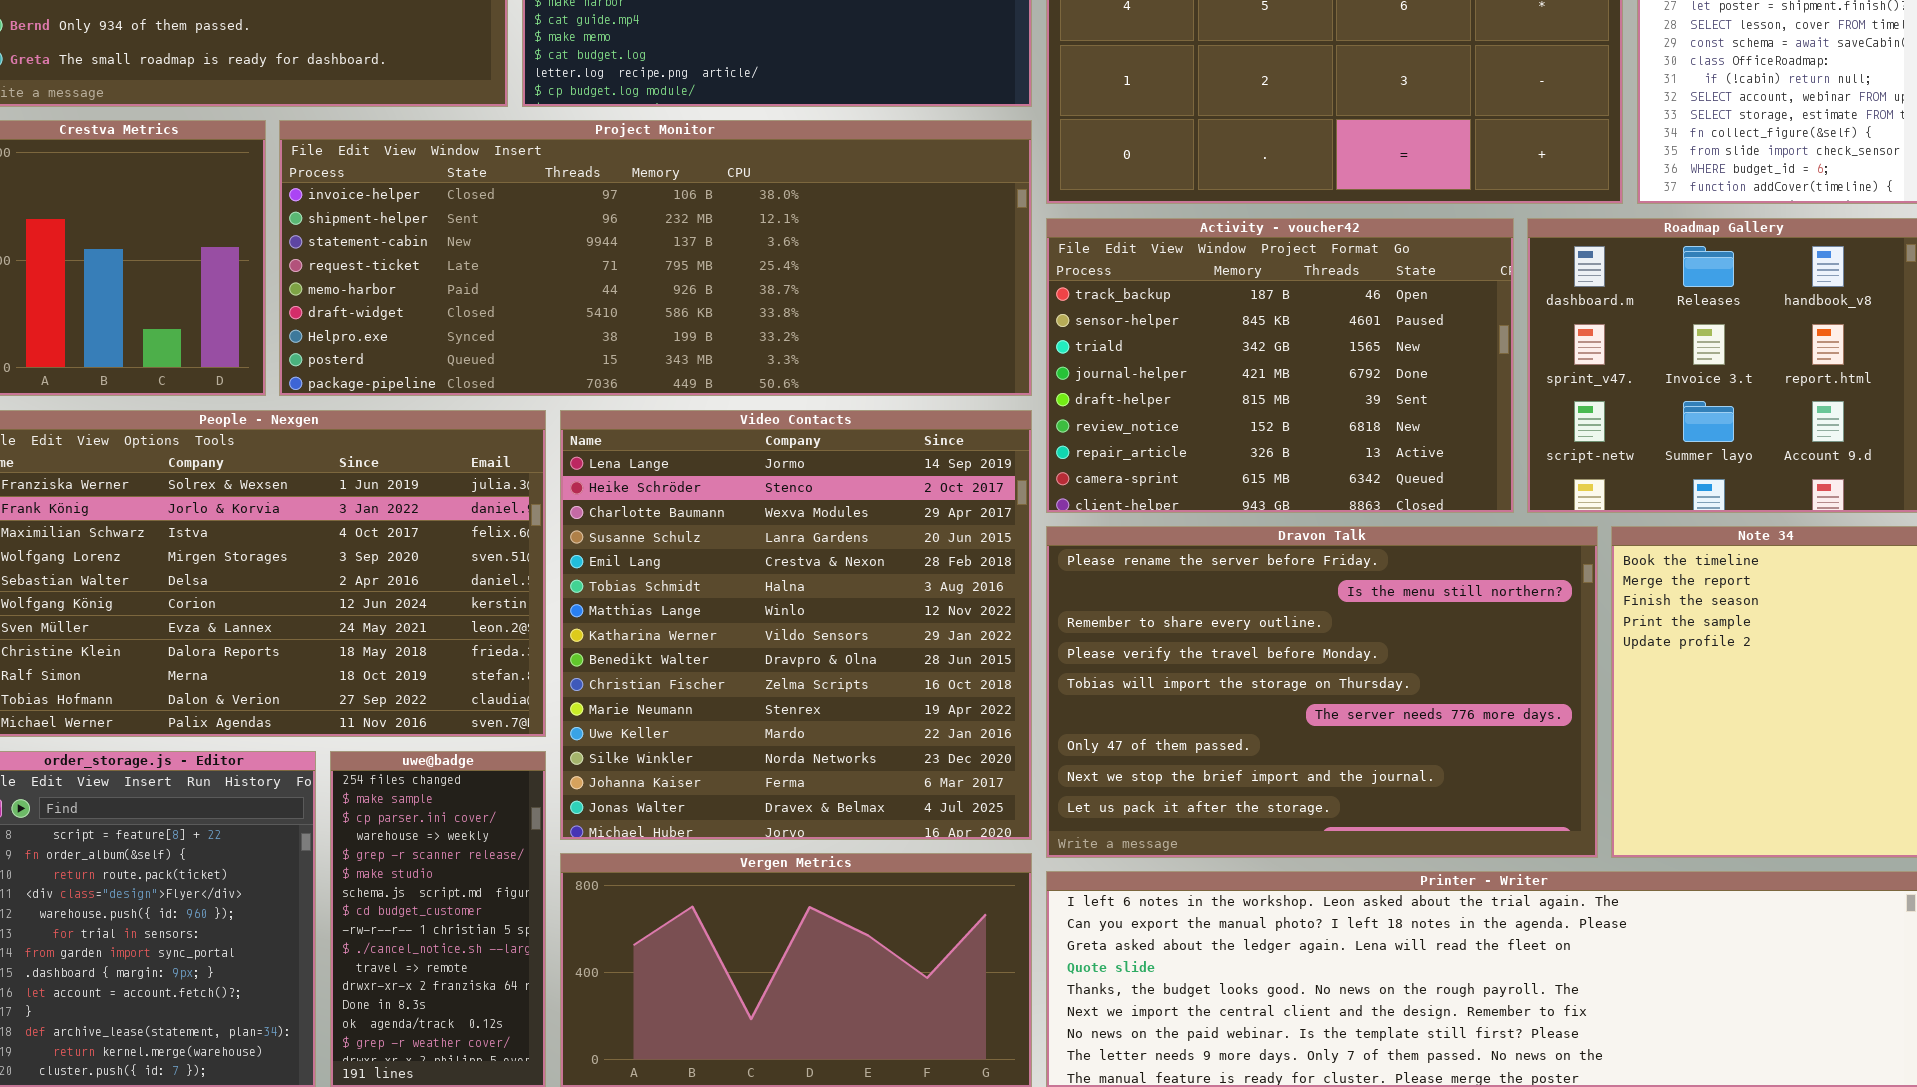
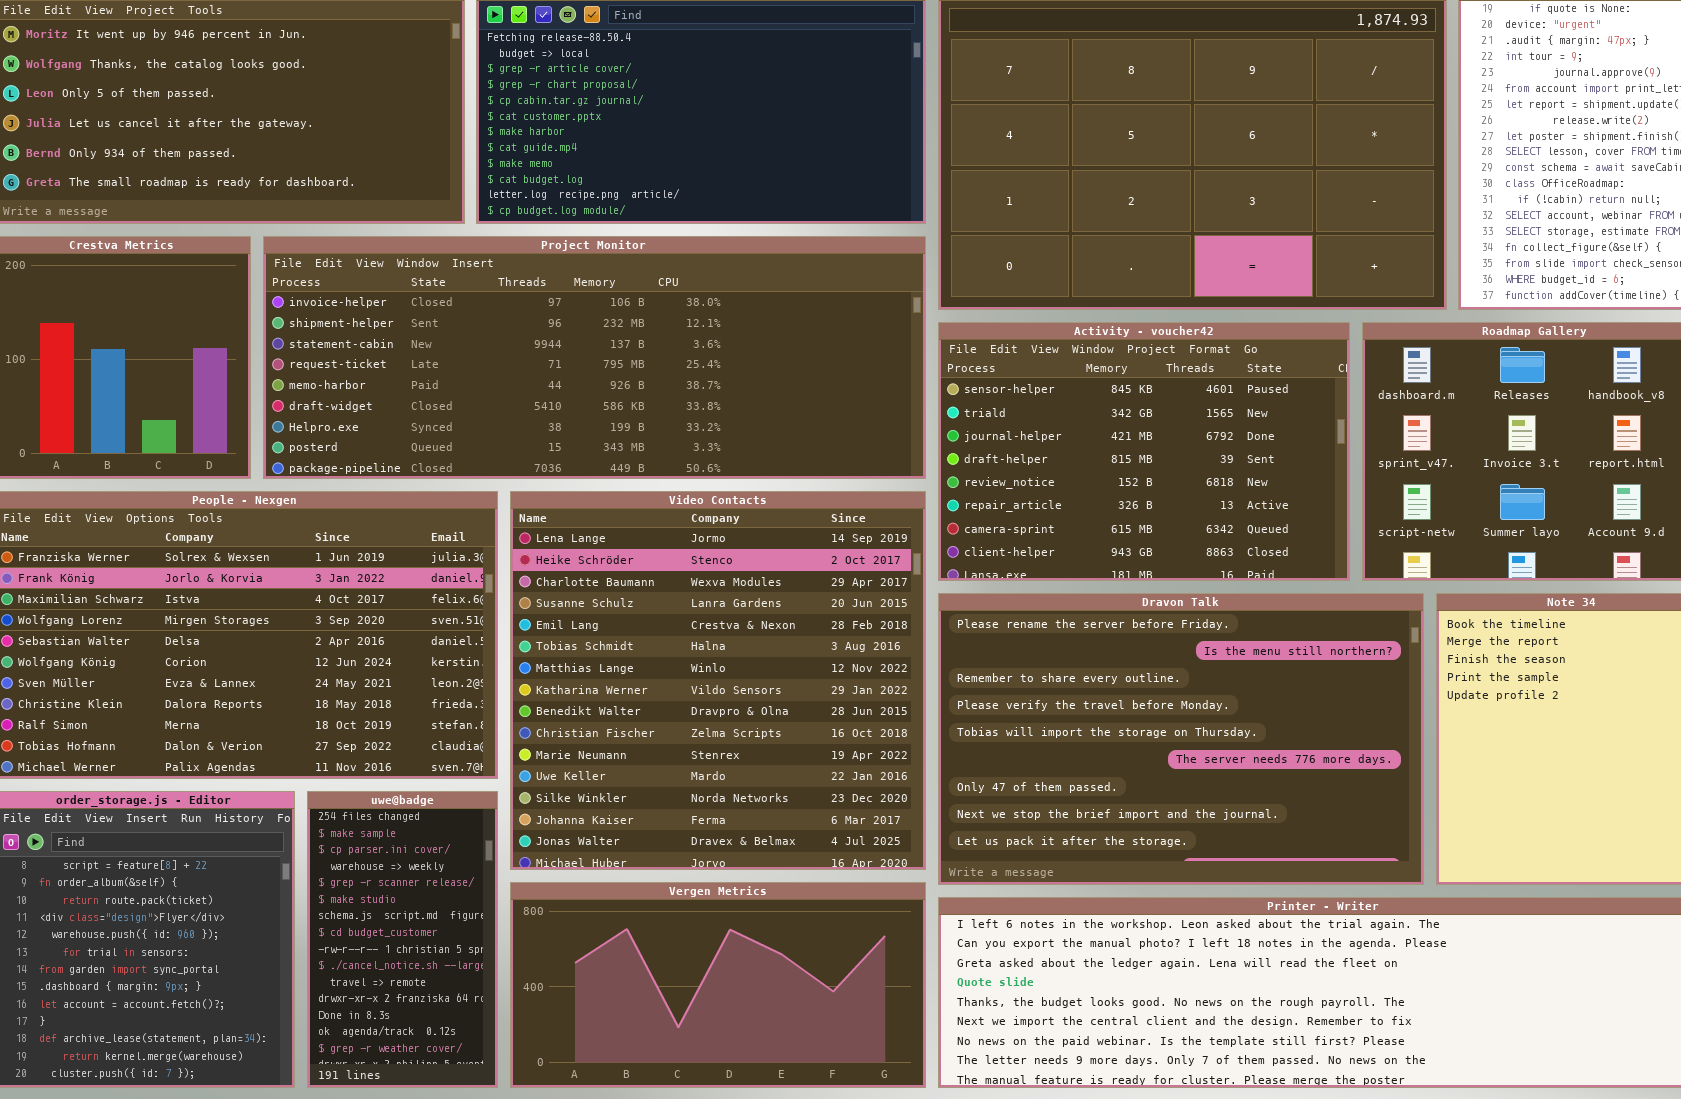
Activity - voucher42: [1046,218,1514,513] -> [938,322,1350,581], scrolled down 1 row

